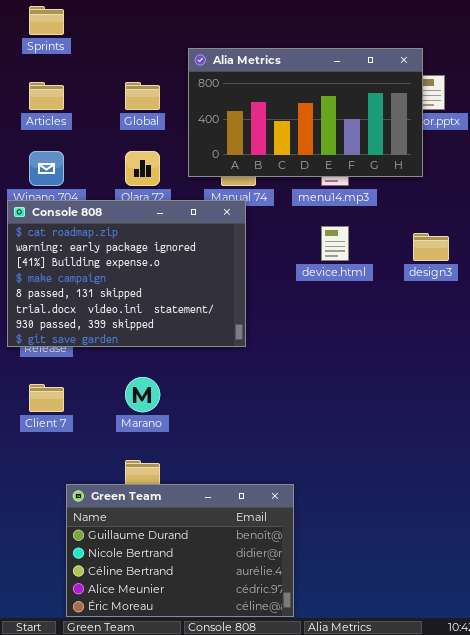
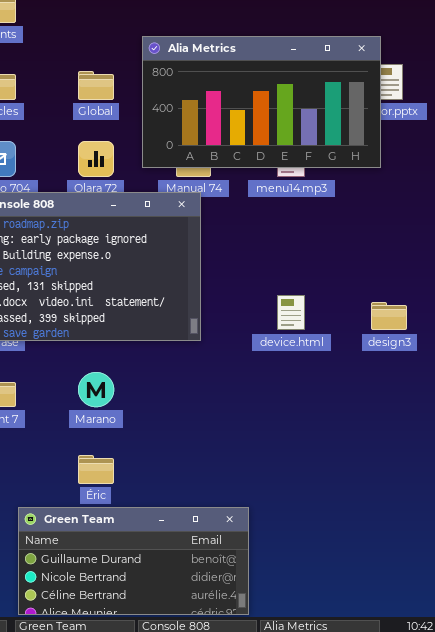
device.html: [321,226,349,261] -> [277,295,305,330], moved
design3: [413,233,449,261] -> [371,302,407,330], moved
Green Team: [66,484,294,617] -> [18,507,249,615], resized

